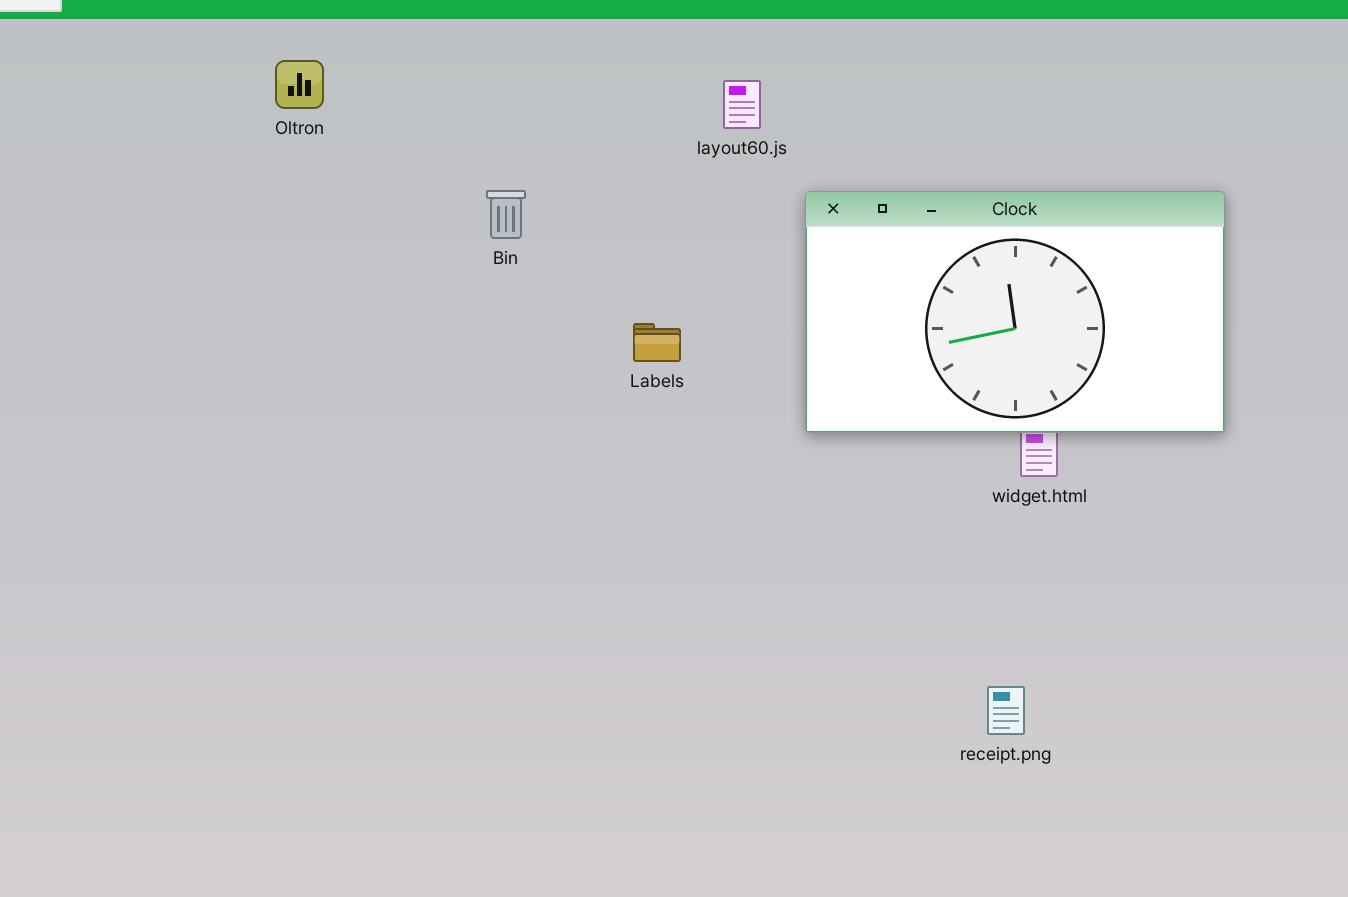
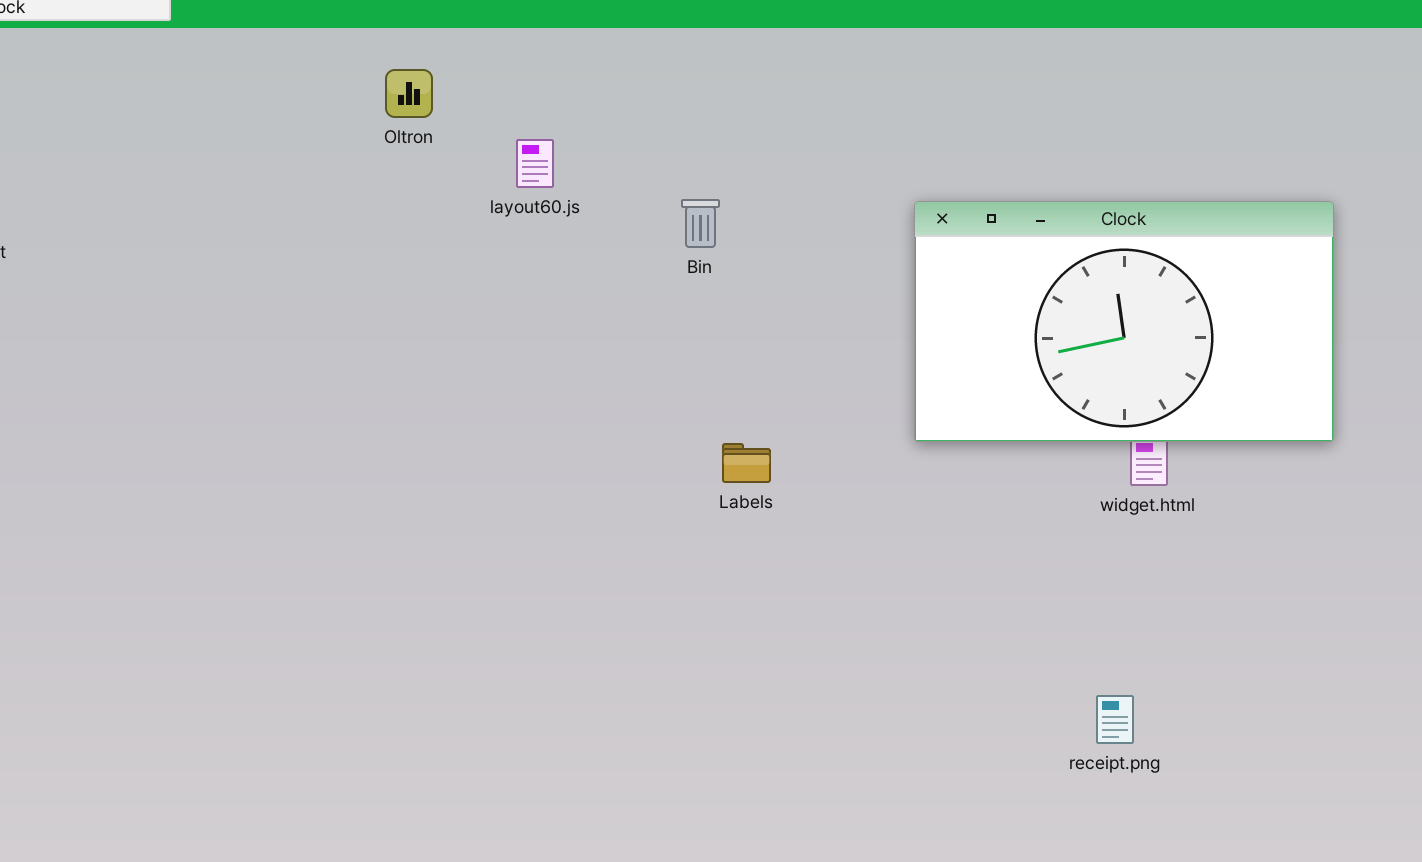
layout60.js: [723,80,761,129] -> [516,139,554,188], moved
Bin: [486,190,526,239] -> [681,199,720,248], moved
Labels: [633,323,681,362] -> [722,443,771,483], moved

